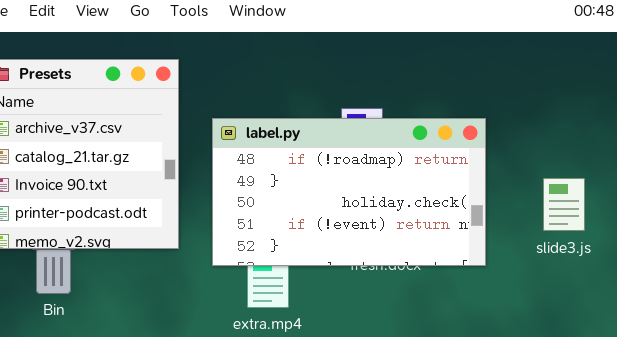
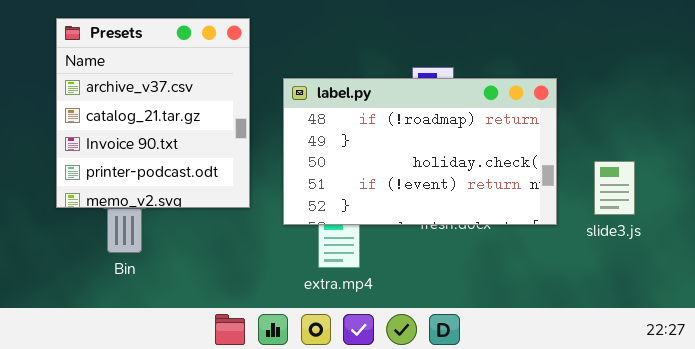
slide3.js: [543,178,585,231] -> [594,161,635,215], moved

